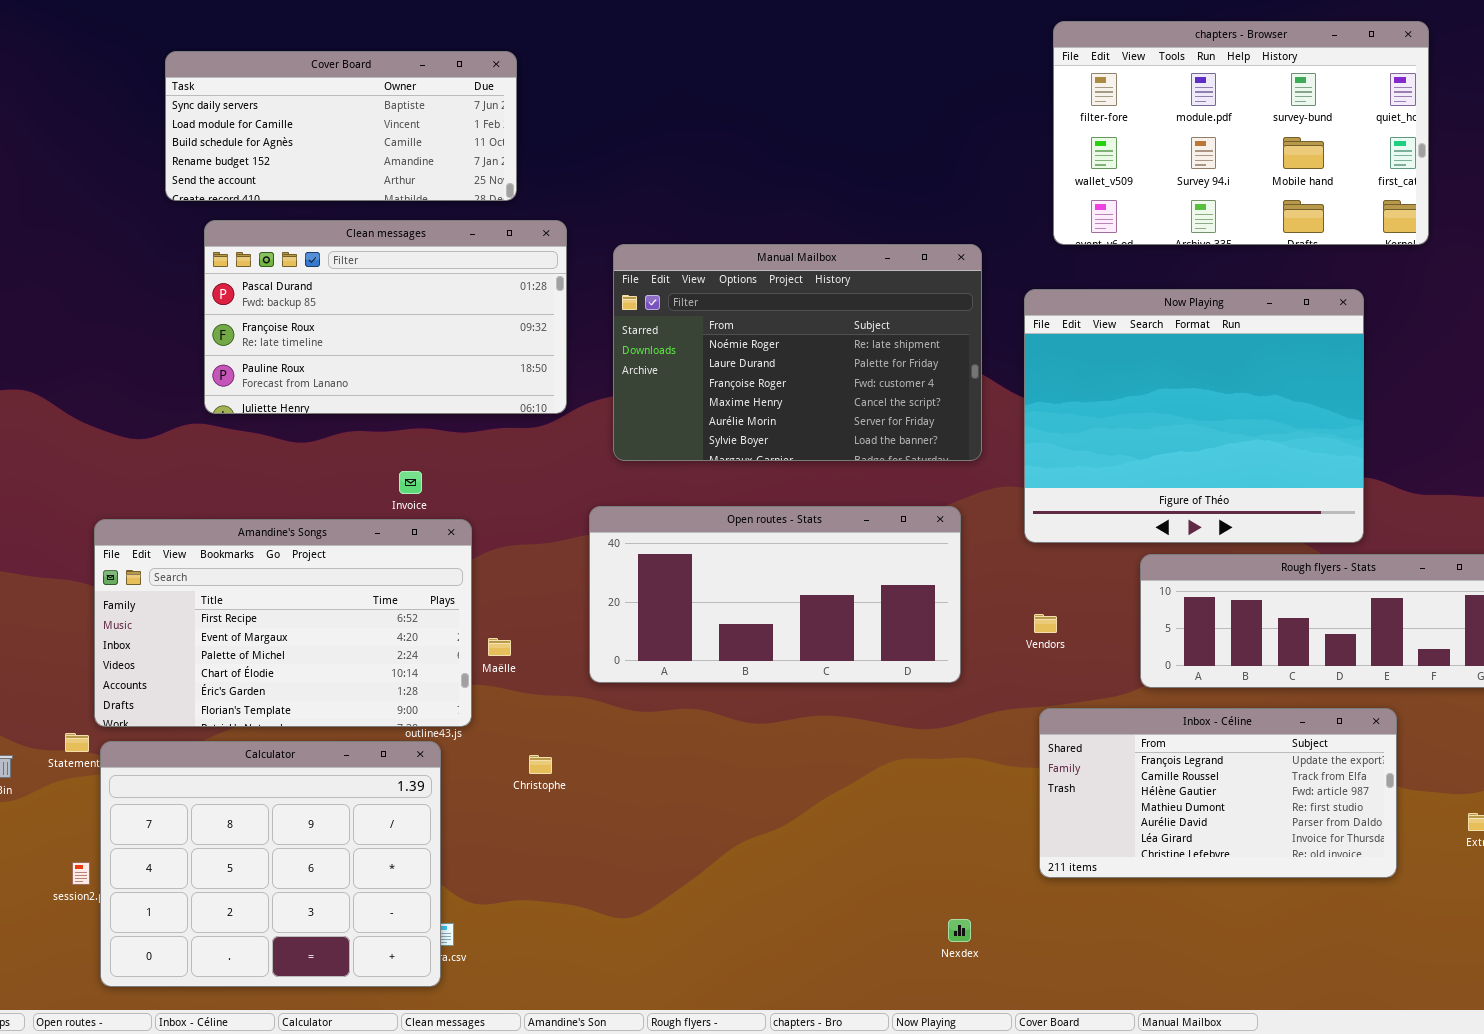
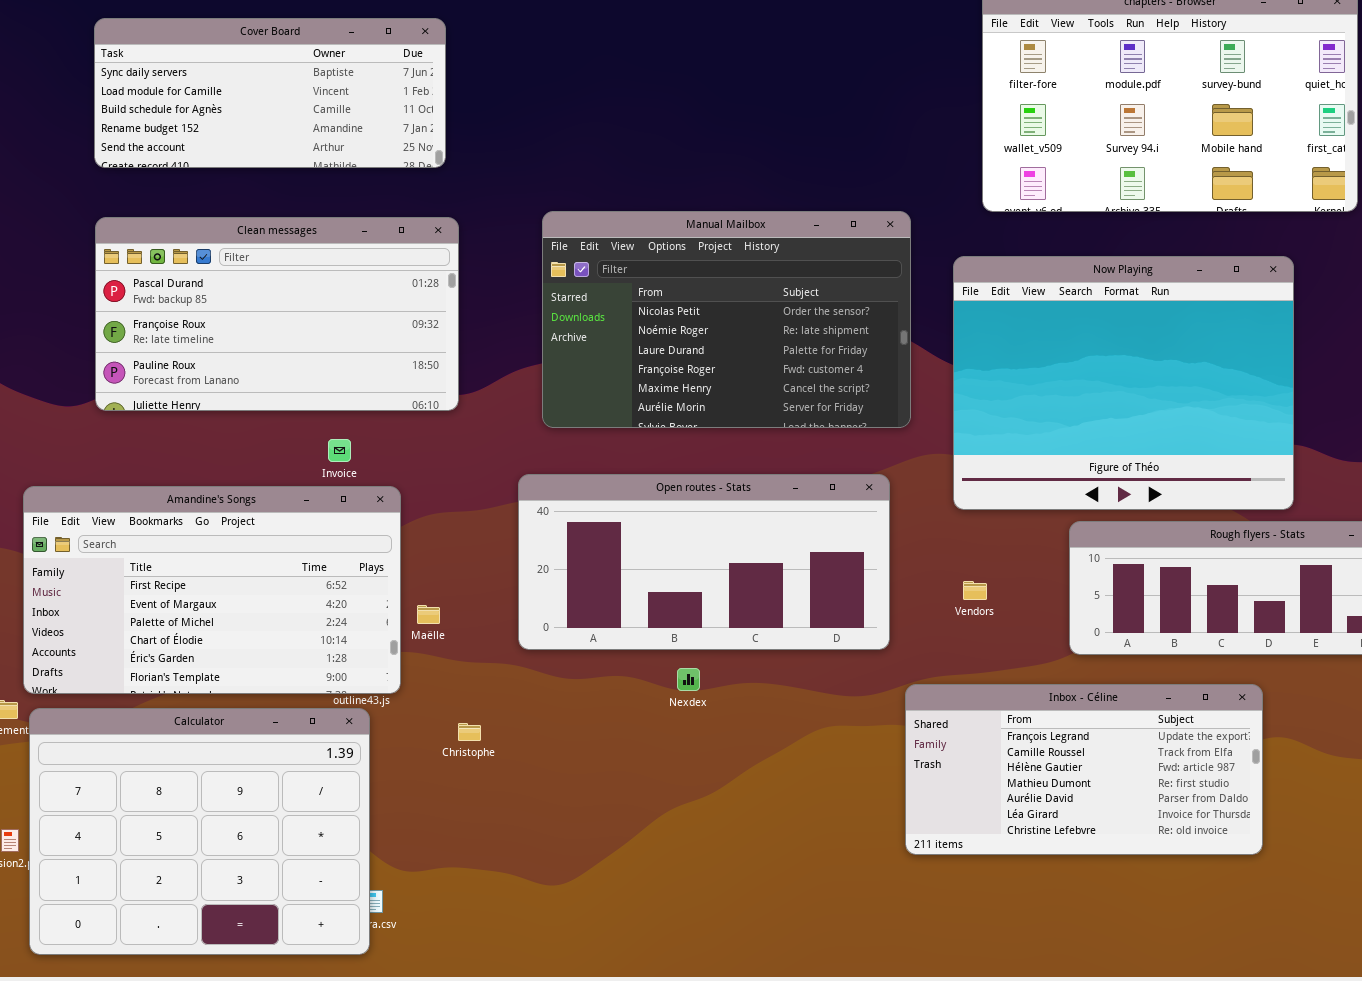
Clean messages: [204,220,567,414] -> [95,217,459,411], moved
Manual Mailbox: [613,244,982,461] -> [542,211,911,428], scrolled up 1 row
Inbox - Céline: [1039,708,1397,878] -> [905,684,1263,855], moved
Nexdex: [948,919,971,942] -> [677,668,700,691], moved

